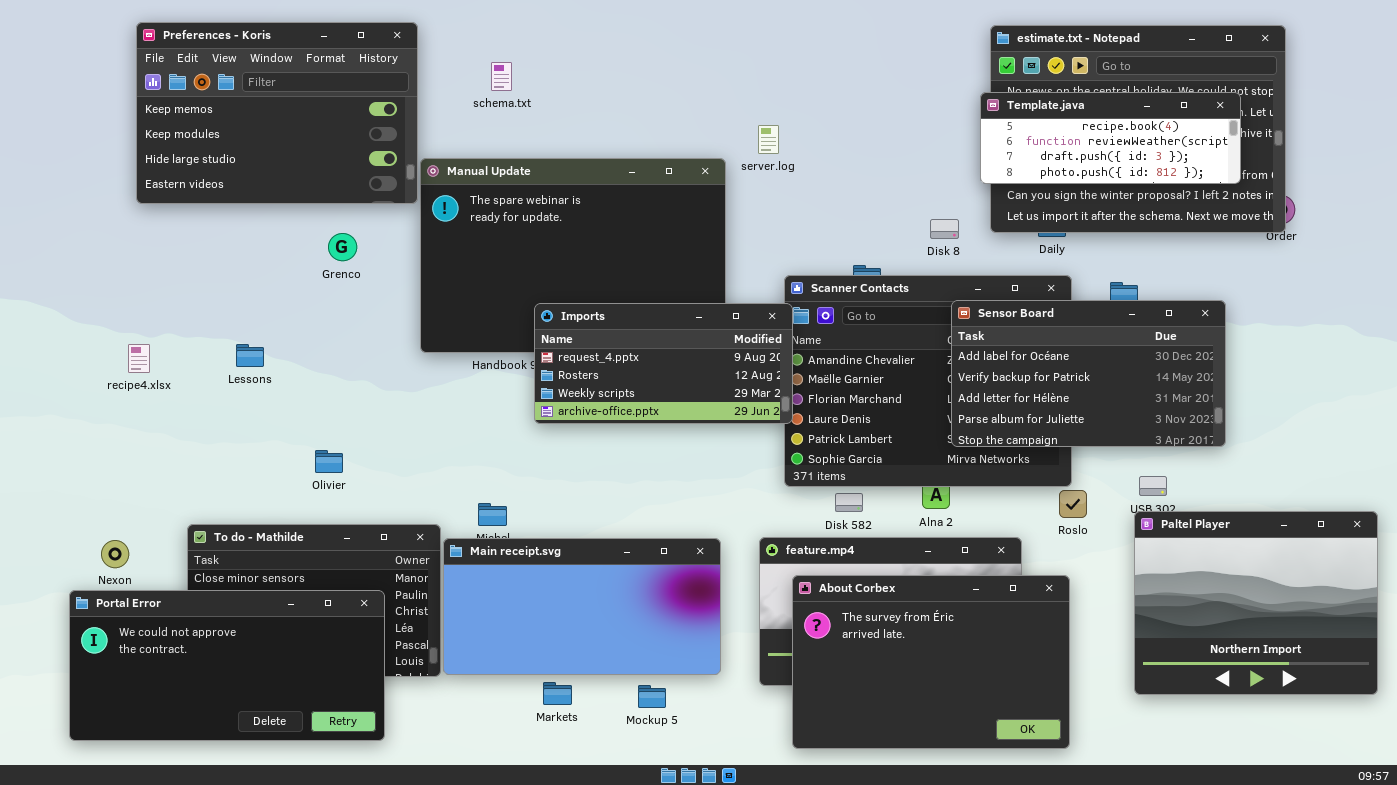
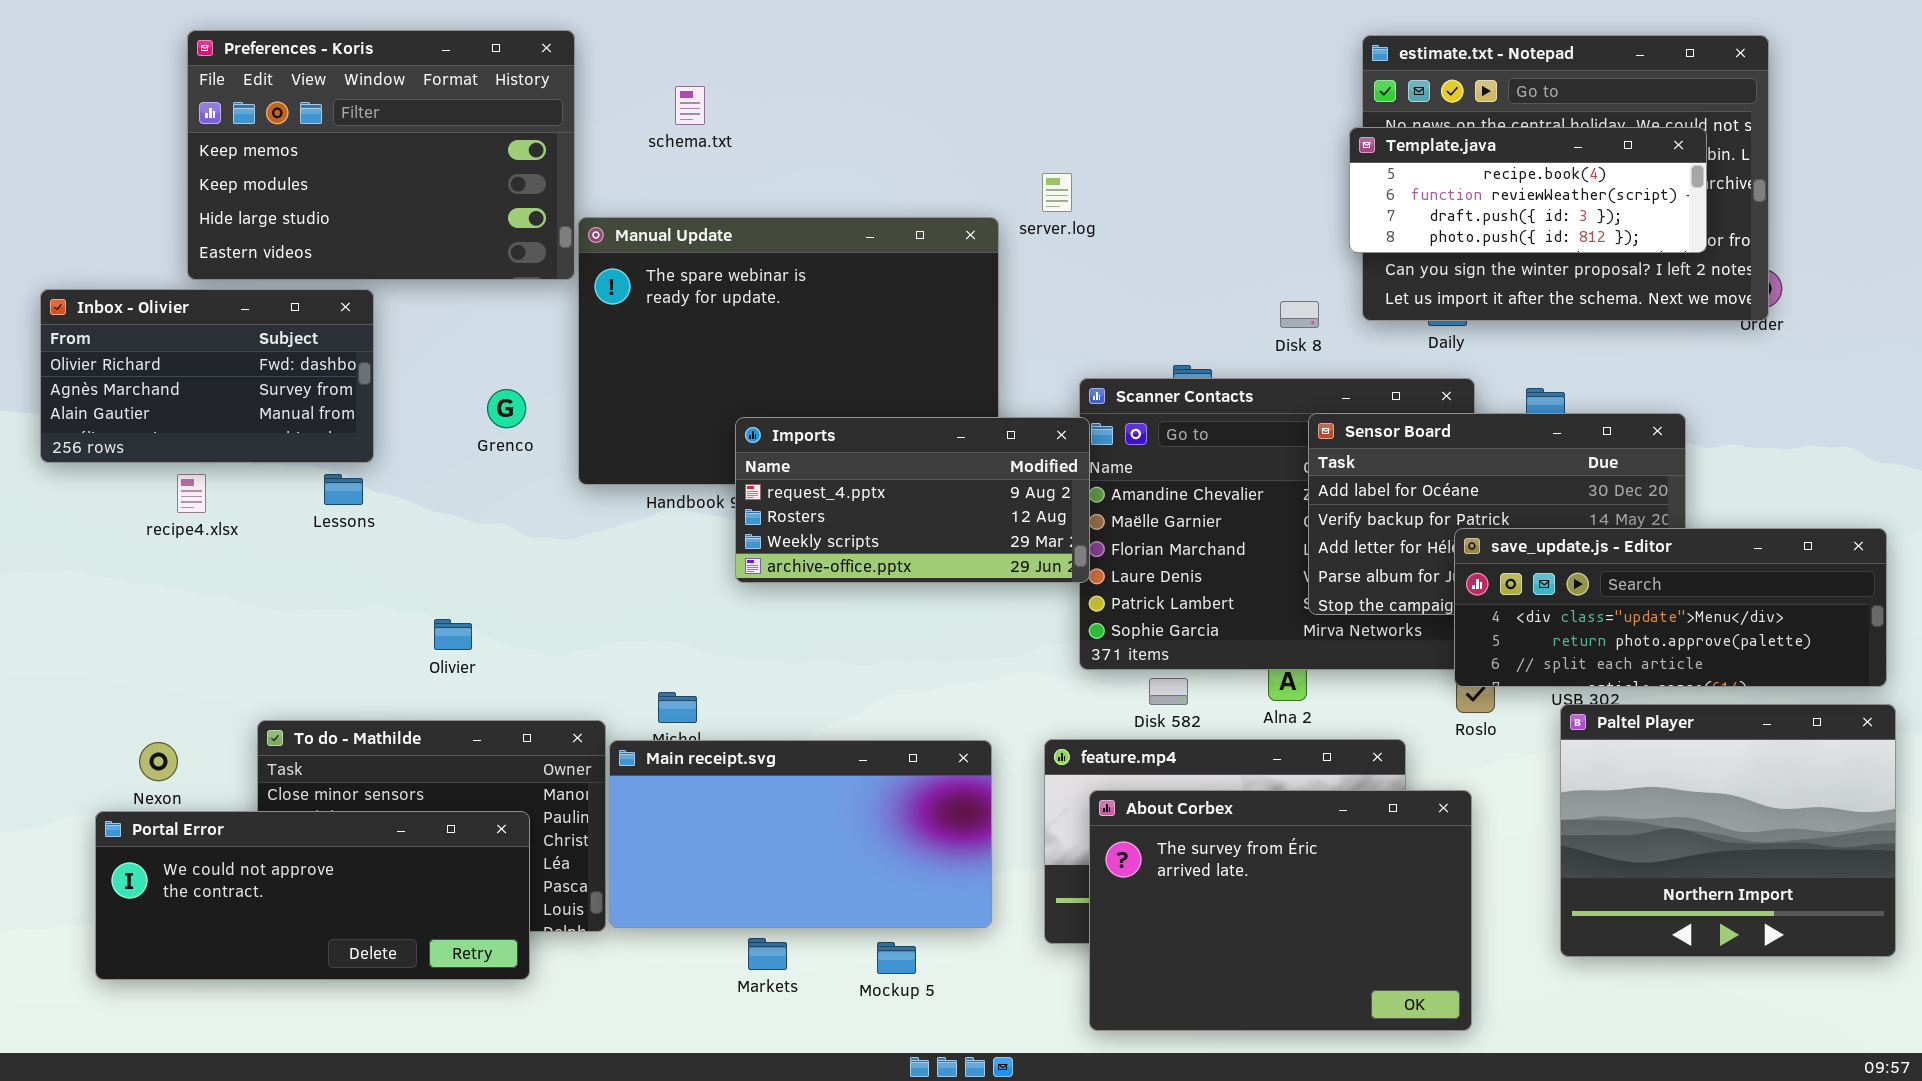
Inbox - Olivier: none -> [40,289,374,463], opened
Grenco: [328,233,357,261] -> [487,389,526,428], moved
save_update.js - Editor: none -> [1454,528,1887,687], opened
Portal Error: [69,590,385,741] -> [95,811,530,980], resized

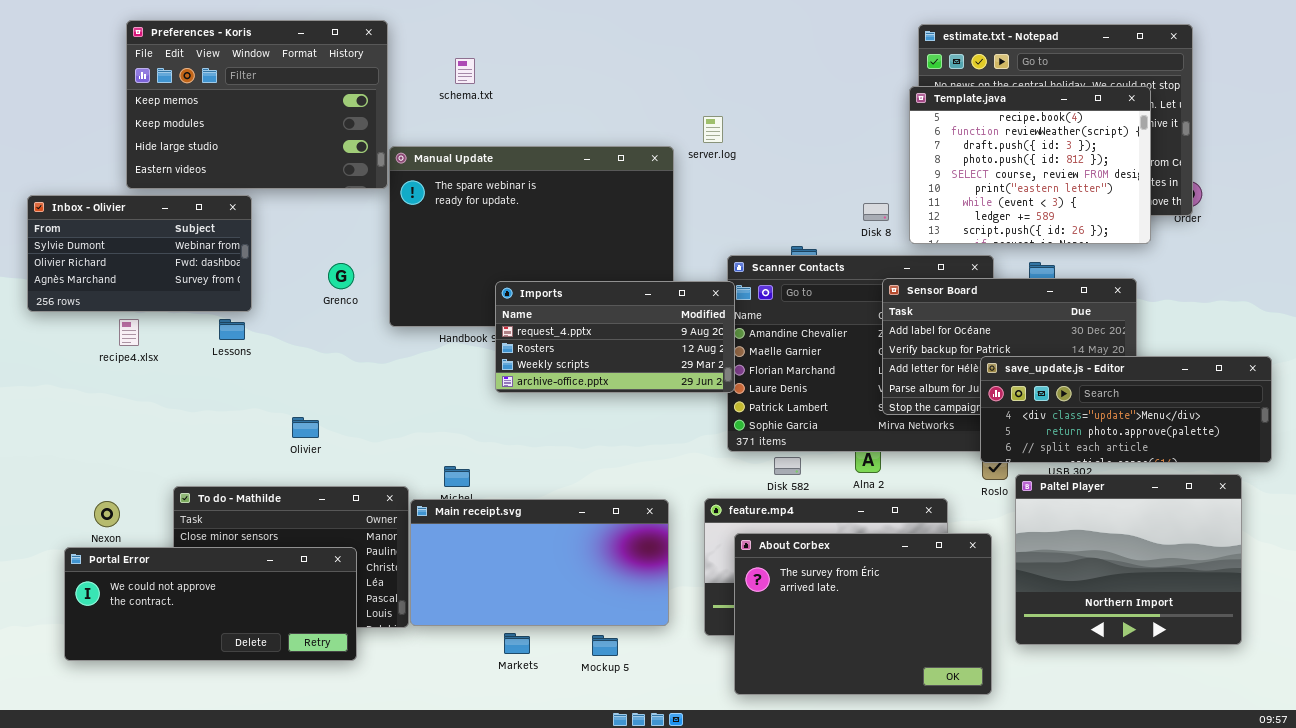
Template.java: [1349,127,1707,253] -> [909,86,1151,244], resized
Inbox - Olivier: [40,289,374,463] -> [27,195,252,312], scrolled up 1 row
Paltel Player: [1560,704,1896,957] -> [1015,474,1242,645], moved

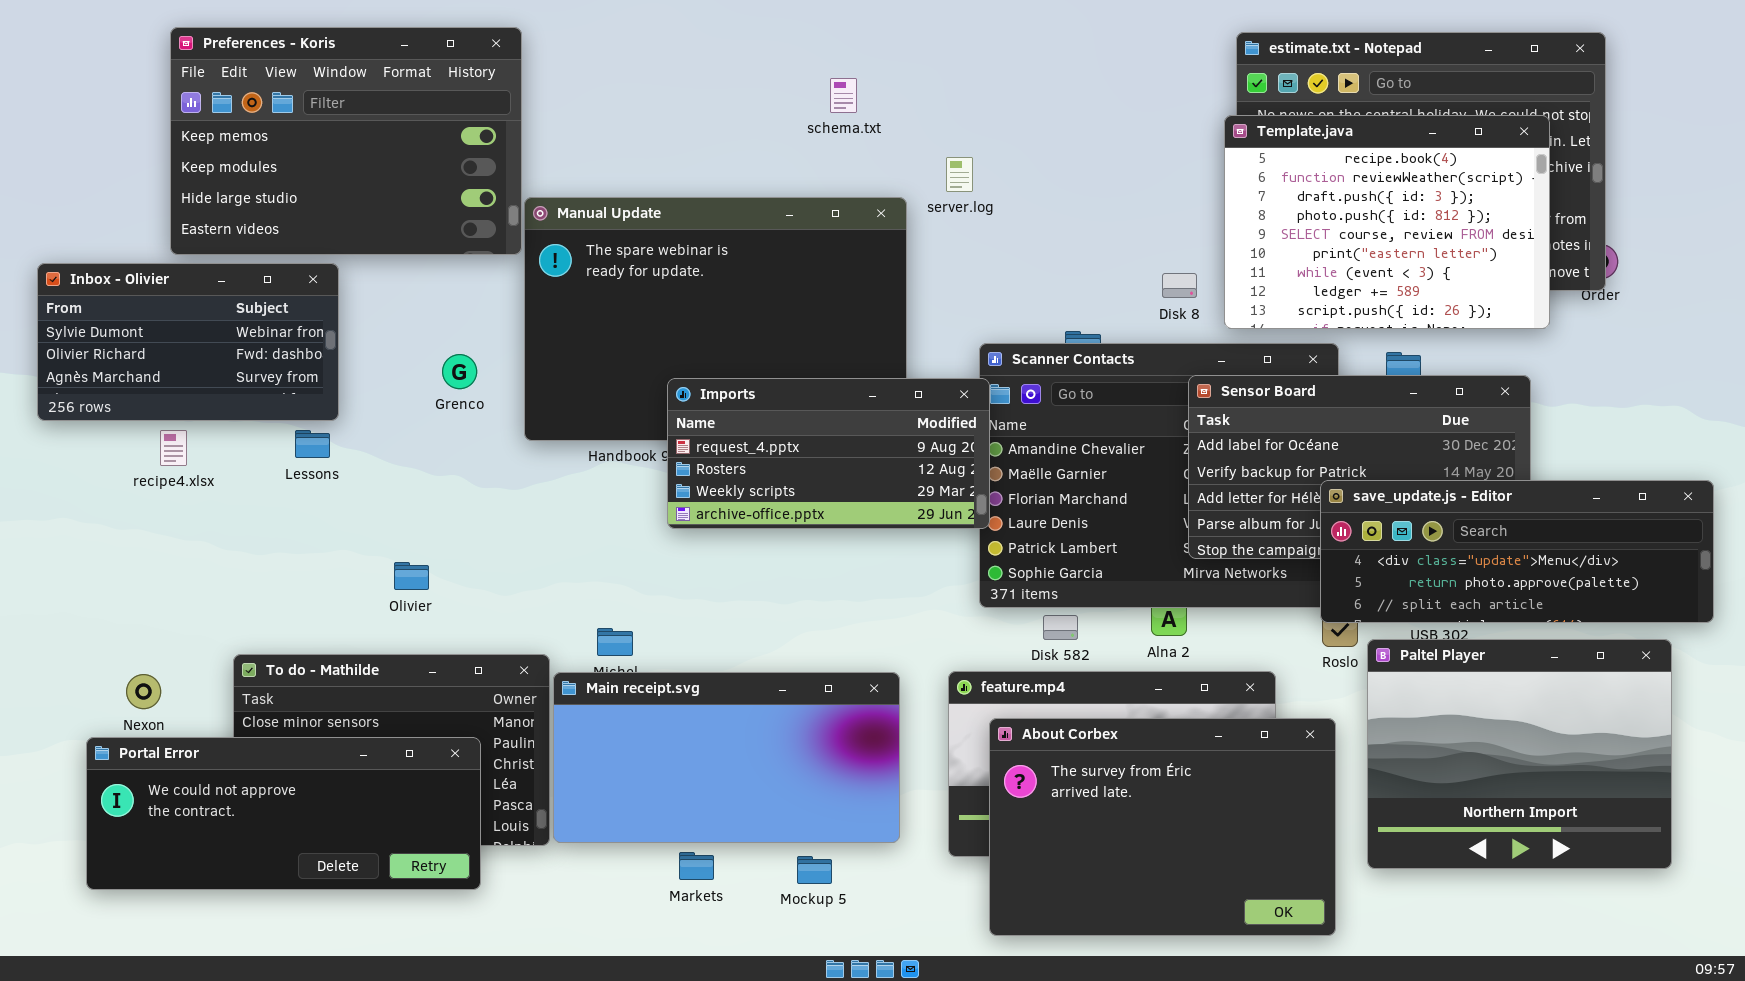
schema.txt: [455,58,475,84] -> [830,78,857,113], moved

